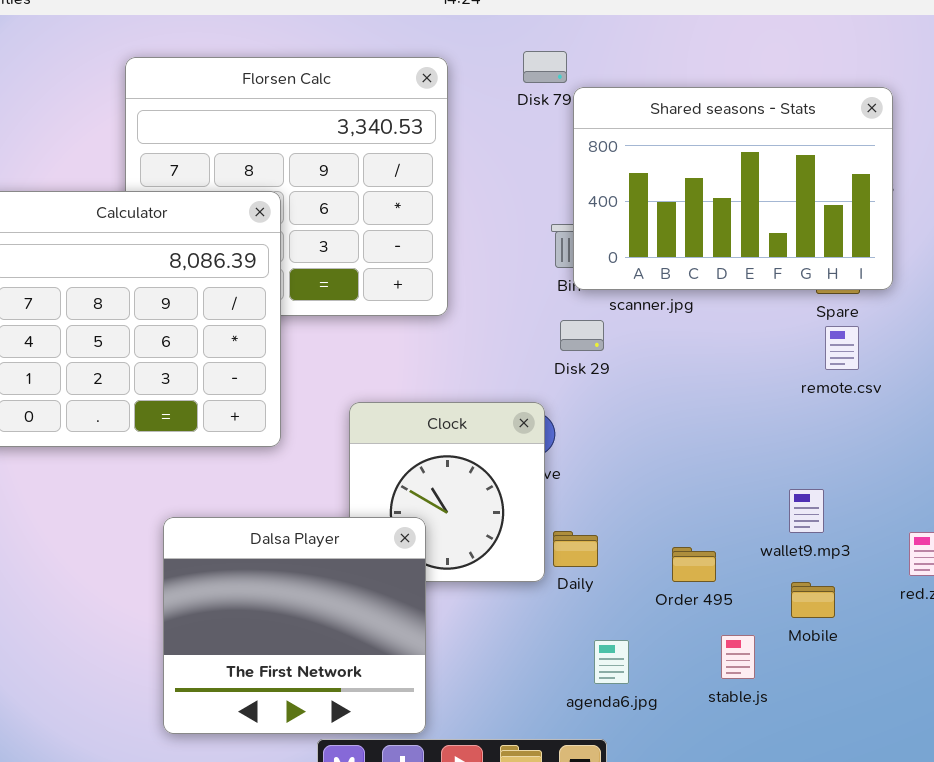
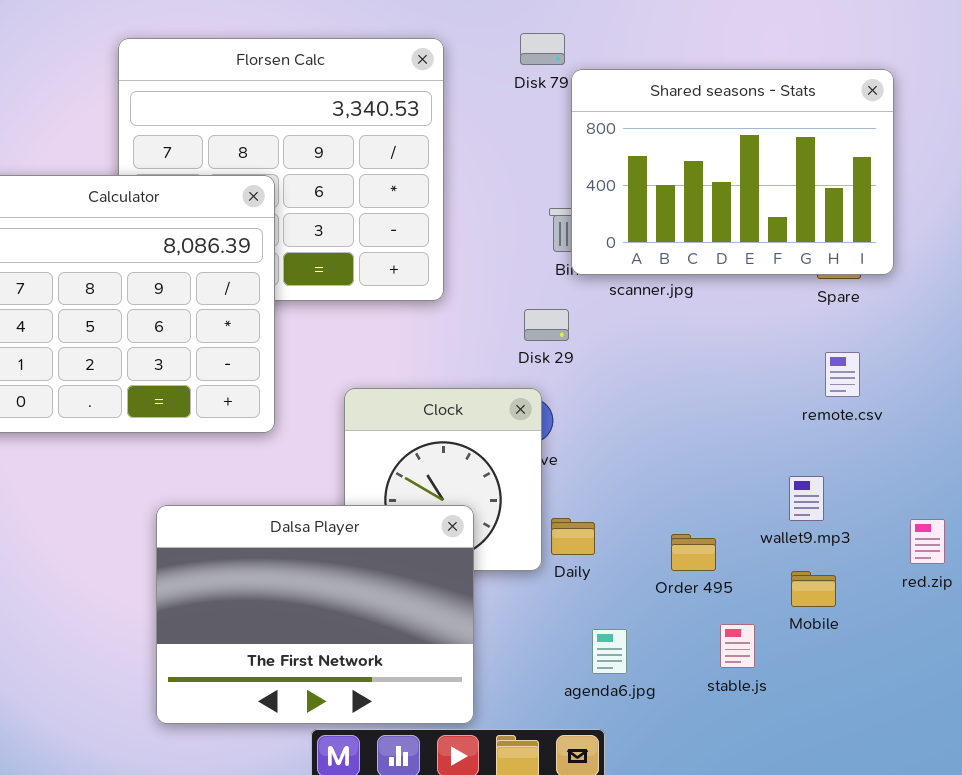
Disk 29: [560,320,604,351] -> [524,309,569,341], moved
remote.csv: [825,326,859,370] -> [825,352,860,397], moved
Dalsa Player: [163,517,426,734] -> [156,505,474,724], resized

